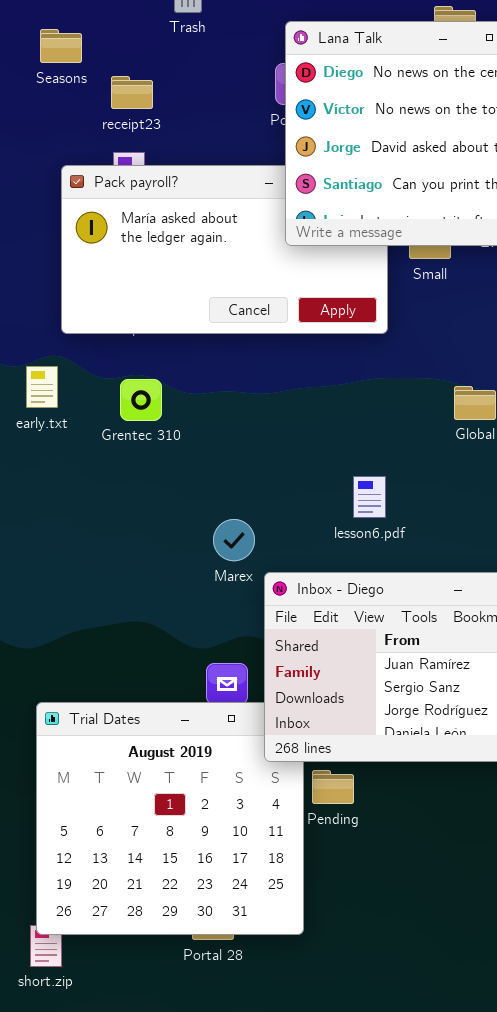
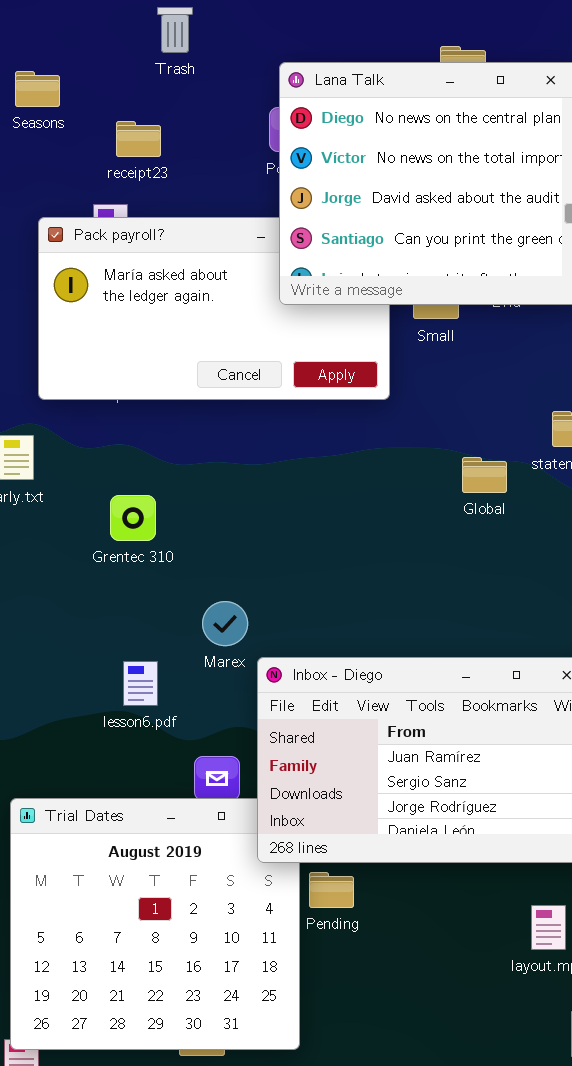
receipt23: [111,76,153,109] -> [116,121,161,157], moved
Grentec 310: [120,379,162,421] -> [110,495,156,541], moved
lesson6.pdf: [353,476,386,518] -> [123,661,158,706], moved

